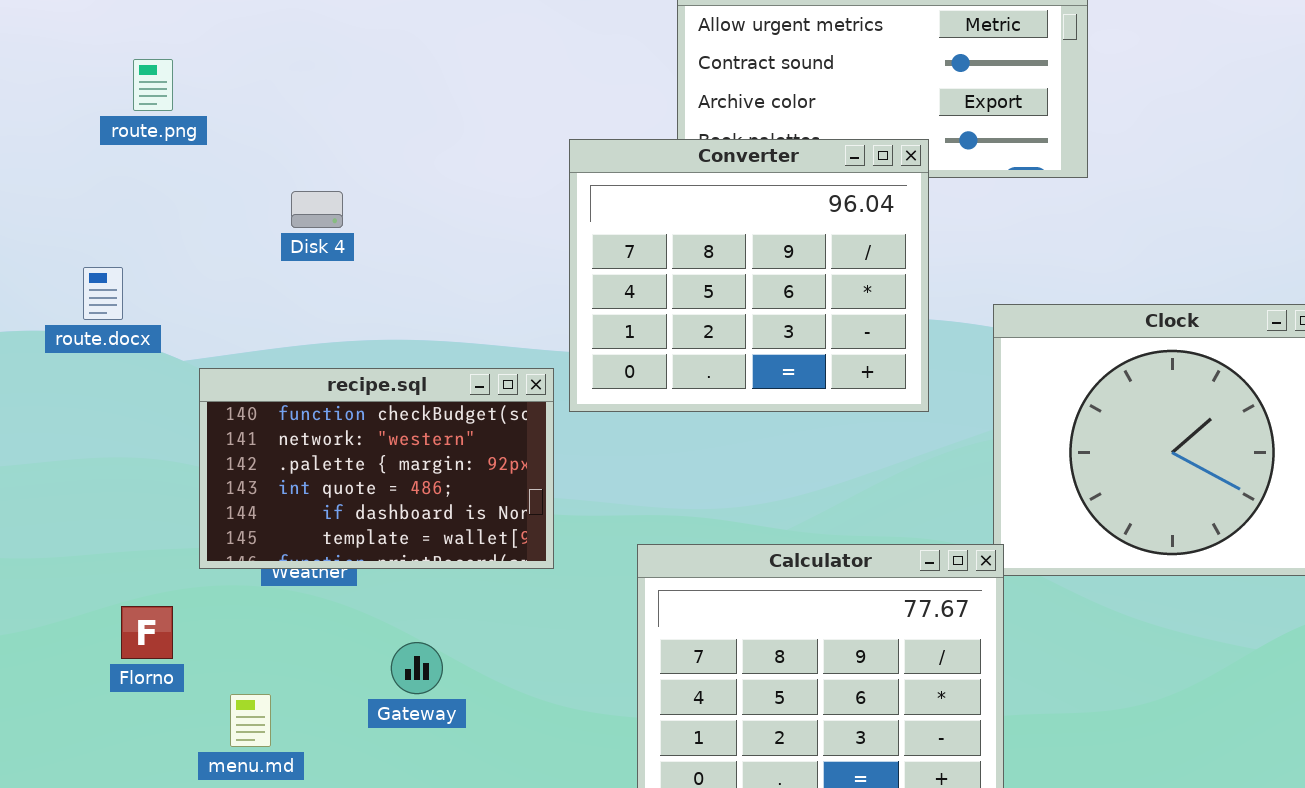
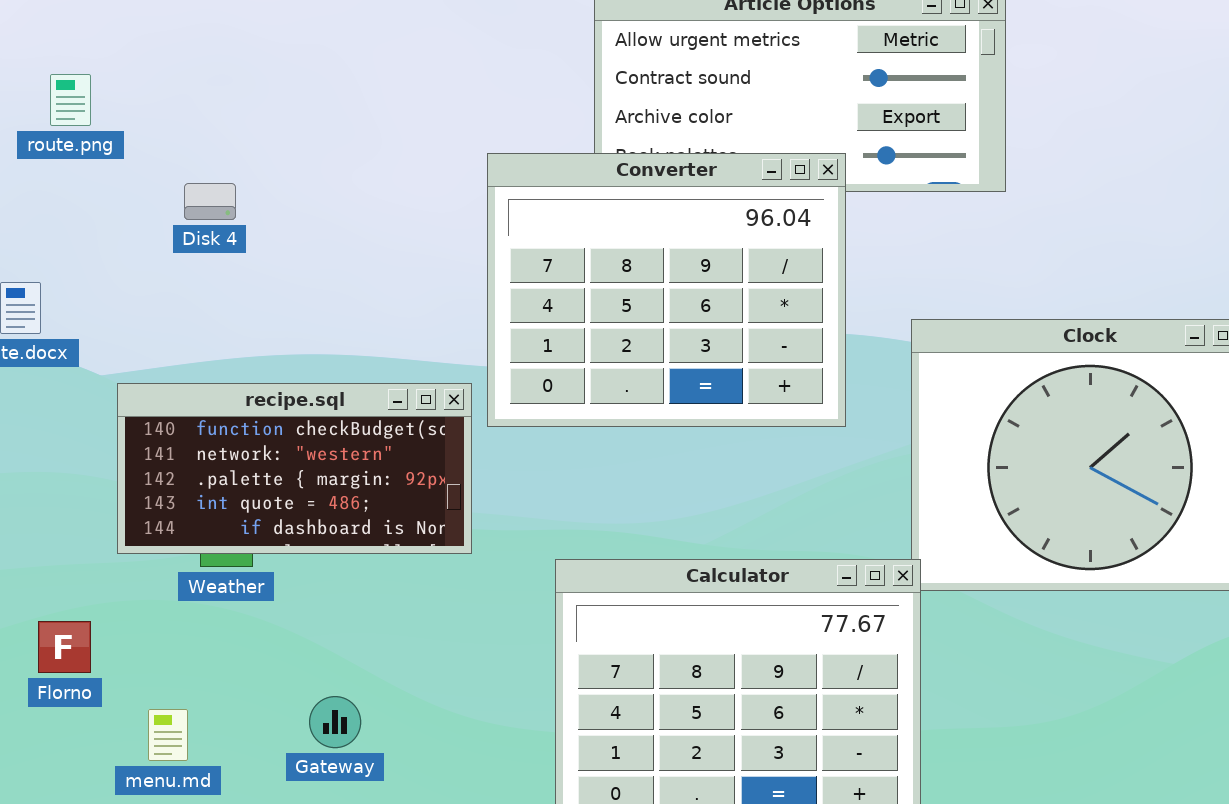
Disk 4: [291,191,343,228] -> [184,183,236,220], moved
recipe.sql: [199,368,554,569] -> [117,383,472,554], resized
Gateway: [391,642,443,694] -> [309,696,361,748], moved

